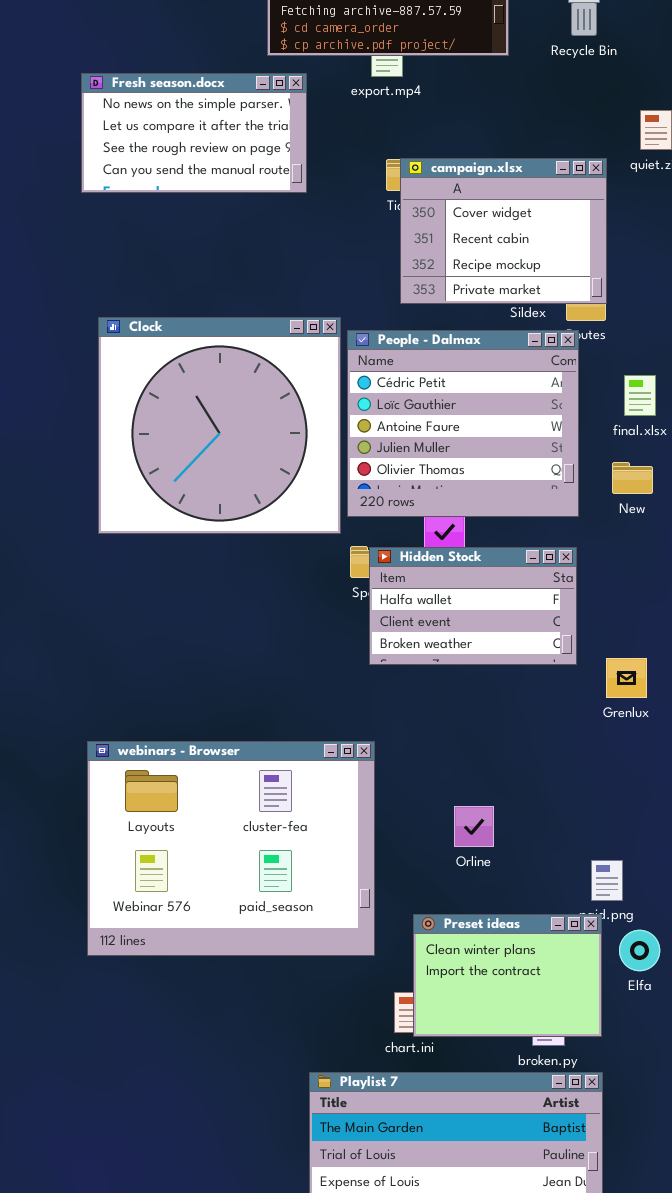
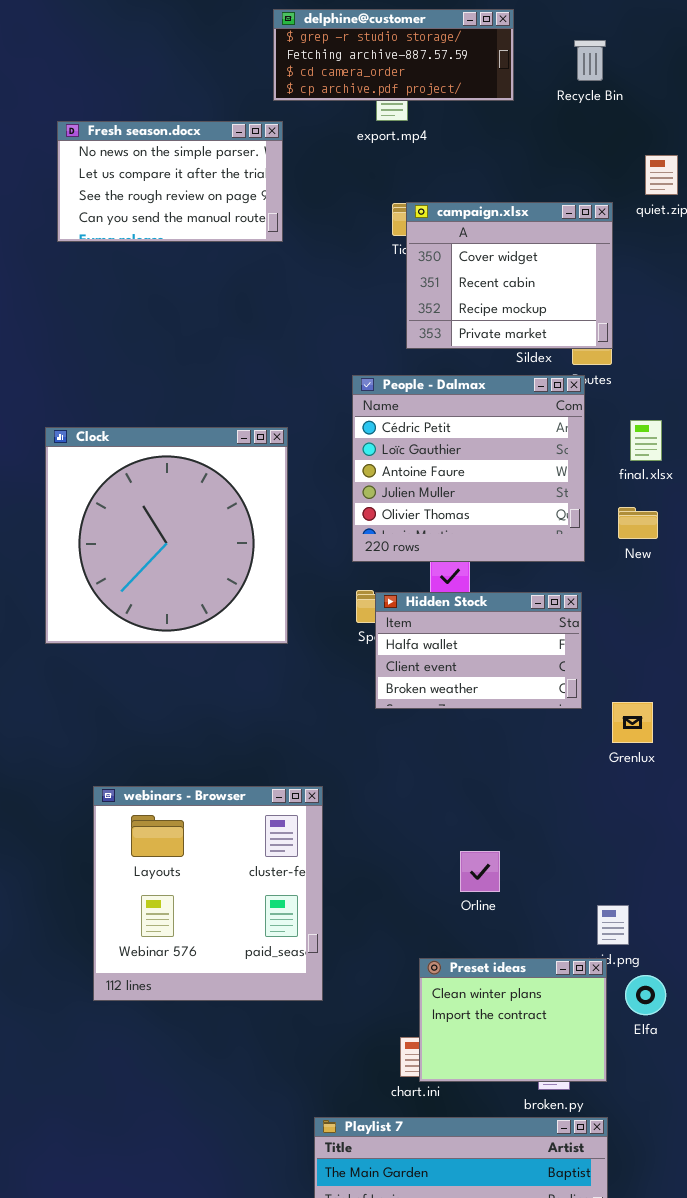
Fresh season.docx: [81,73,307,193] -> [57,121,283,242], moved
Clock: [98,317,341,534] -> [45,427,288,644], moved
webinars - Browser: [87,741,375,956] -> [93,786,323,1001], resized

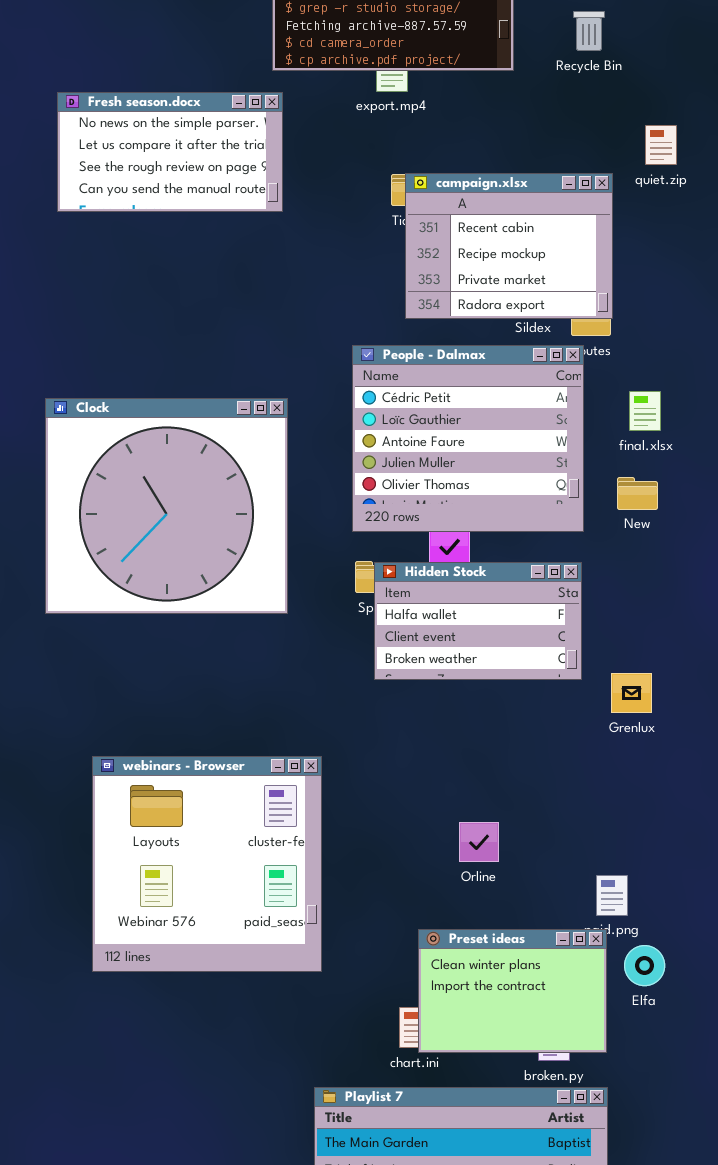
campaign.xlsx: [406,202,613,349] -> [405,173,613,319], scrolled down 1 row

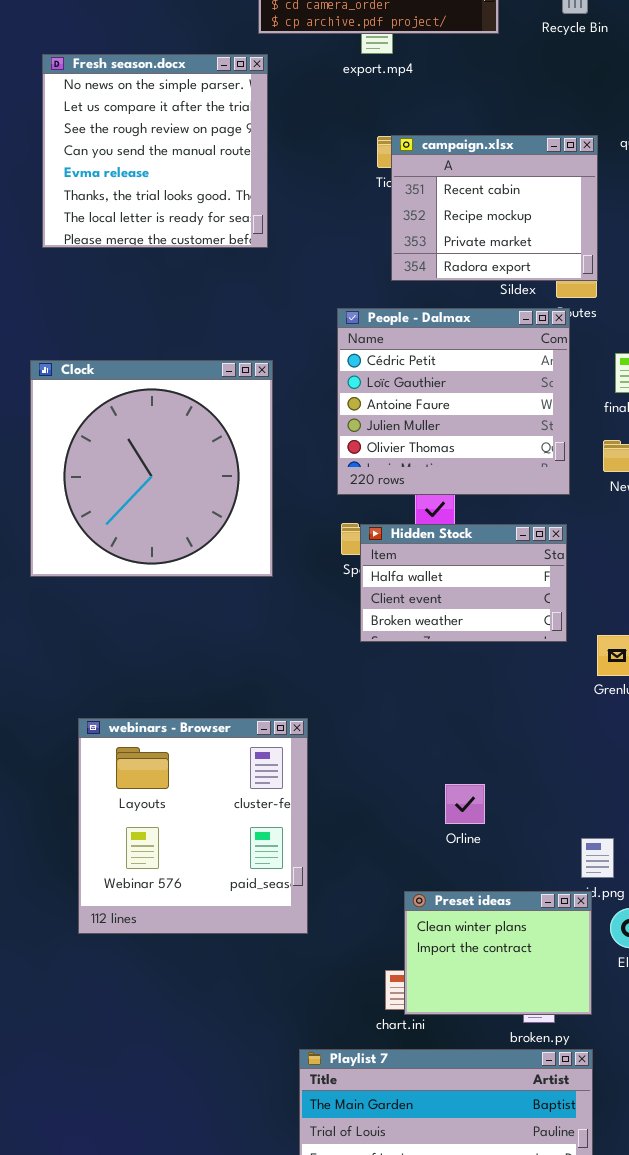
Fresh season.docx: [57,92,283,212] -> [42,54,268,248], resized

